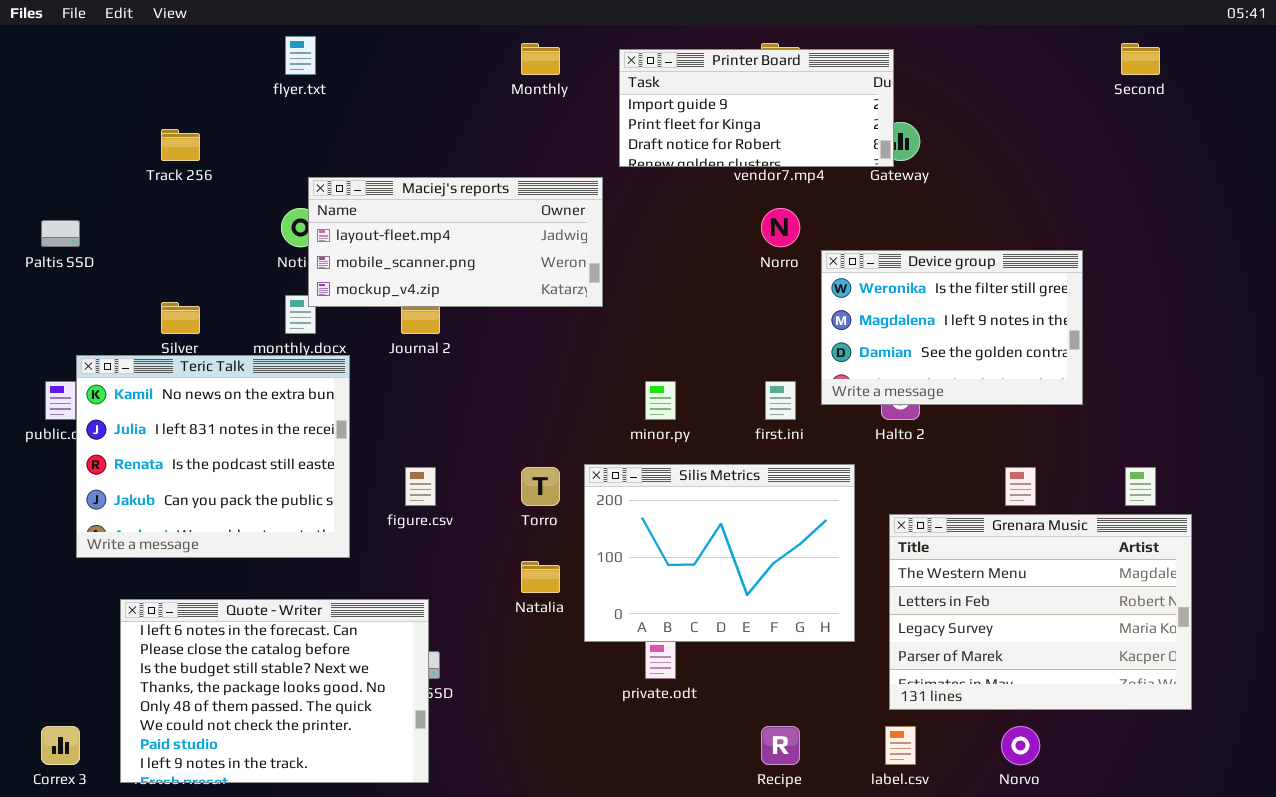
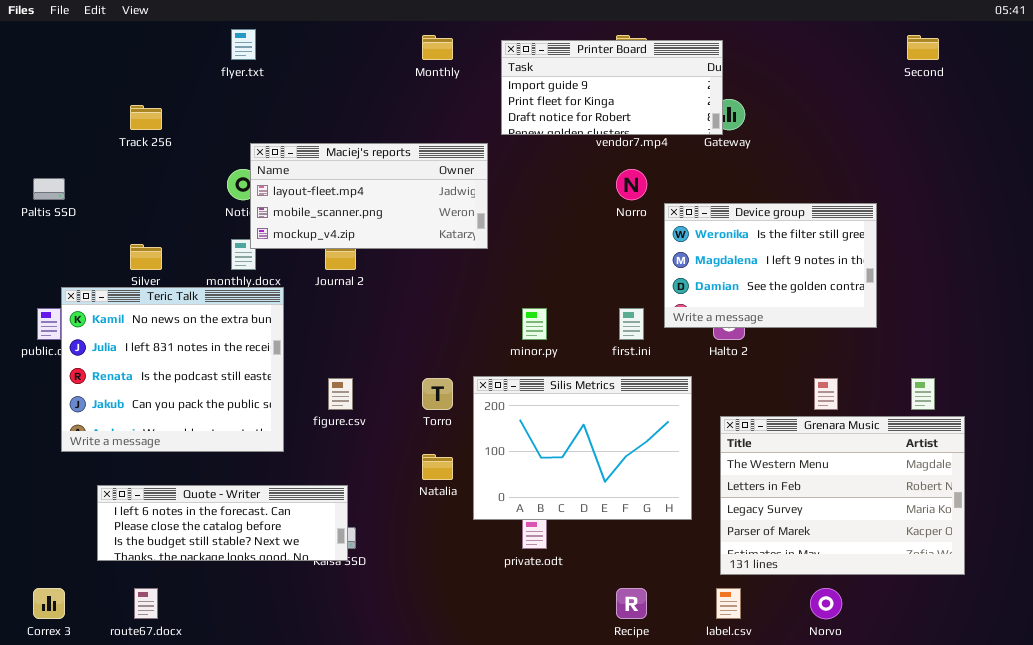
Quote - Writer: [120,599,429,783] -> [97,485,348,561], resized

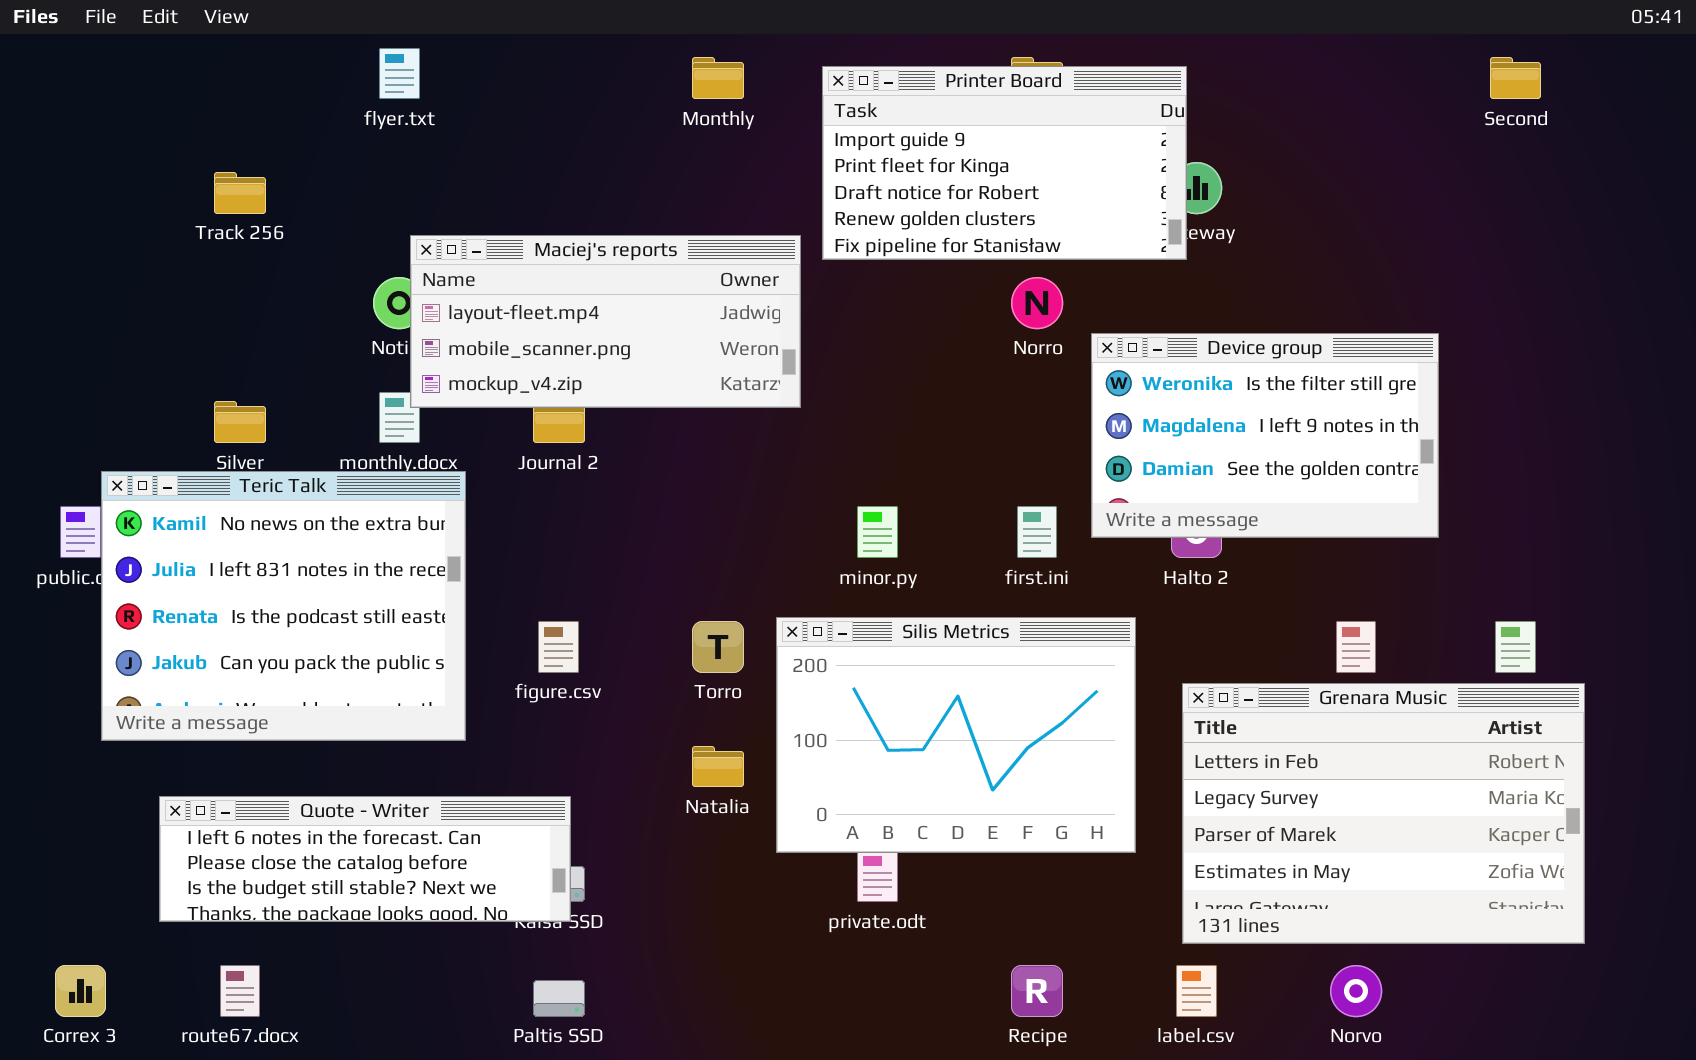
Printer Board: [501,40,723,135] -> [822,66,1187,260], resized
Paltis SSD: [33,178,65,200] -> [533,980,585,1017], moved
Grenara Music: [720,416,965,575] -> [1182,683,1585,944], scrolled down 1 row

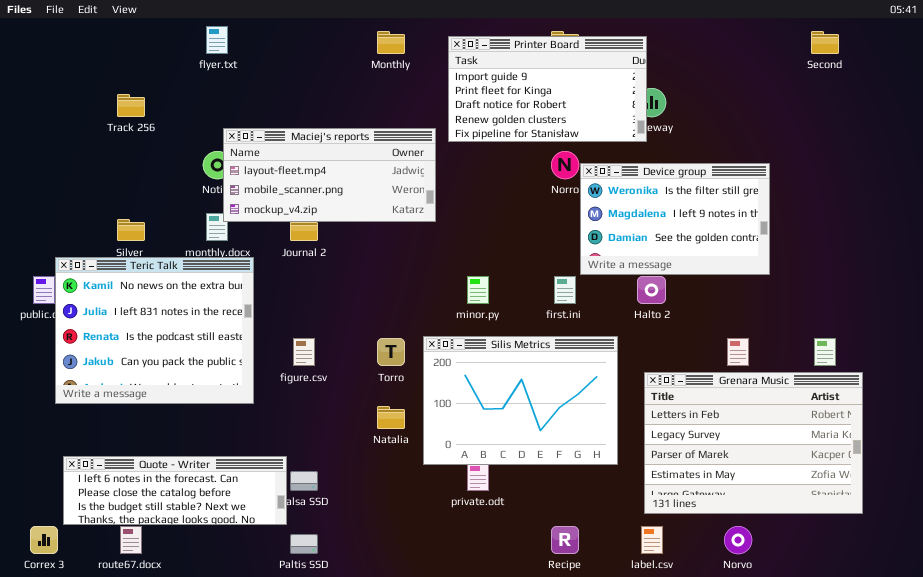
Device group: [1091,333,1439,538] -> [580,163,770,275], moved
Quote - Writer: [159,796,571,922] -> [63,456,287,525], moved

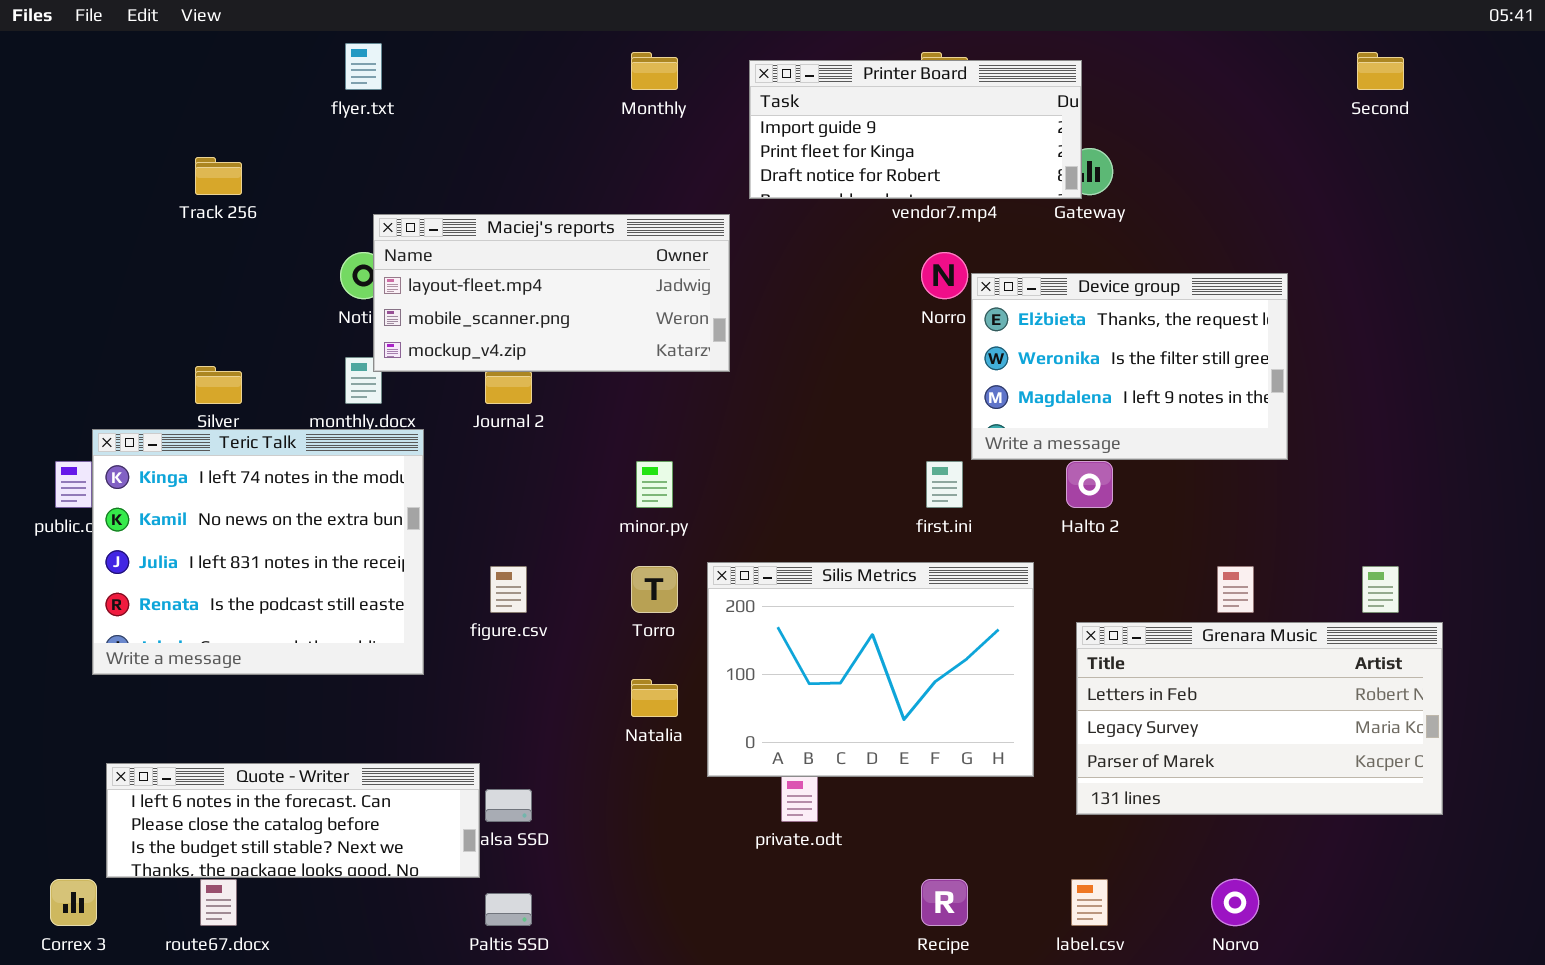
Printer Board: [448,36,647,142] -> [749,60,1082,199], resized
Device group: [580,163,770,275] -> [971,273,1288,460], scrolled up 1 row
Teric Talk: [55,257,254,404] -> [92,429,424,675], scrolled up 1 row
minor.py: [467,276,489,304] -> [636,461,673,508], moved
Grenara Music: [644,372,863,514] -> [1076,622,1443,815], resized

